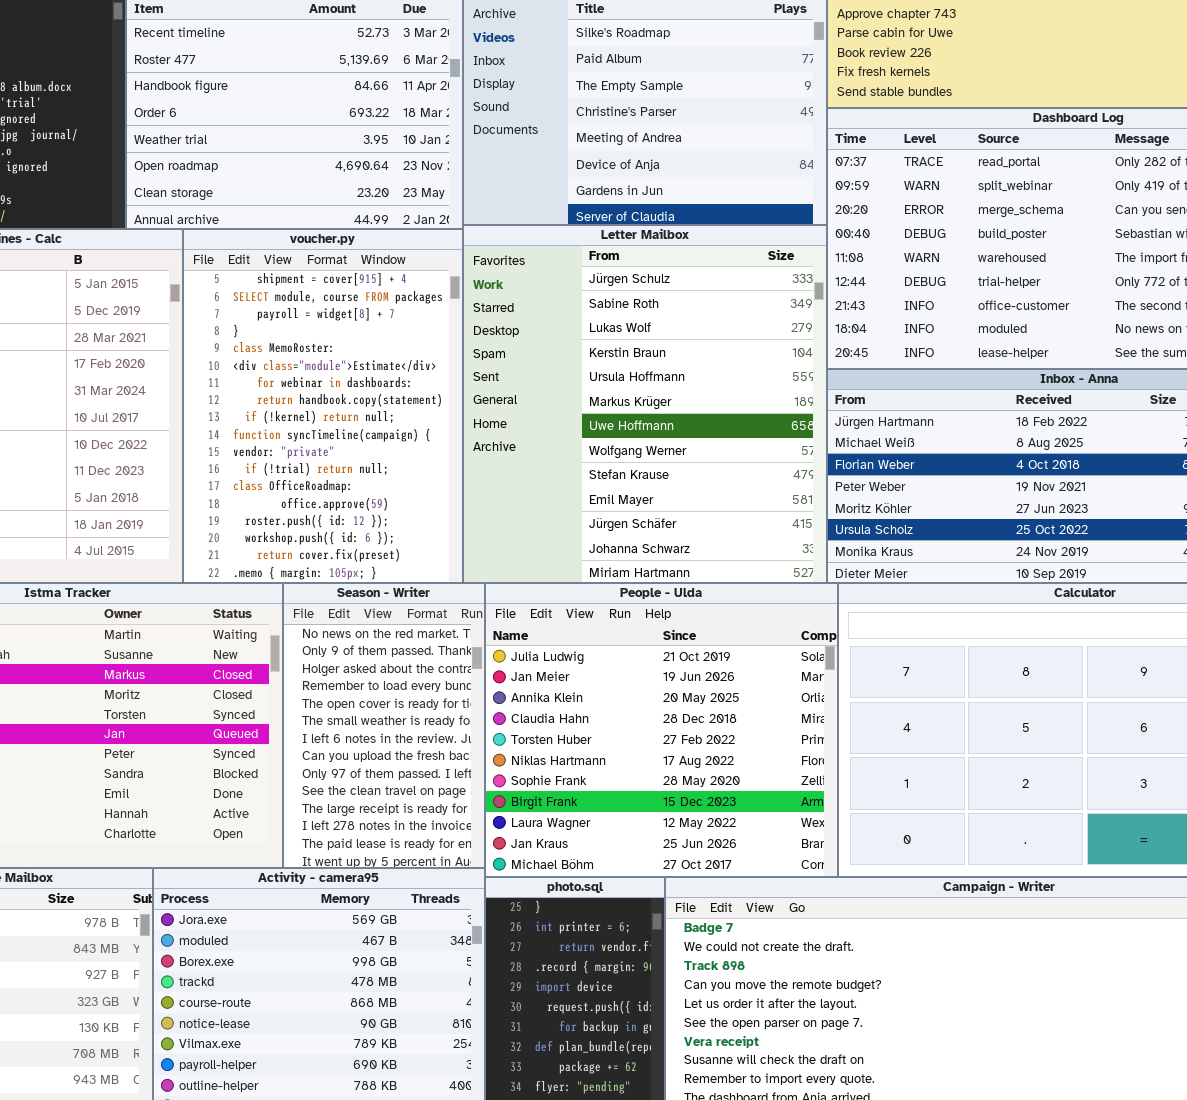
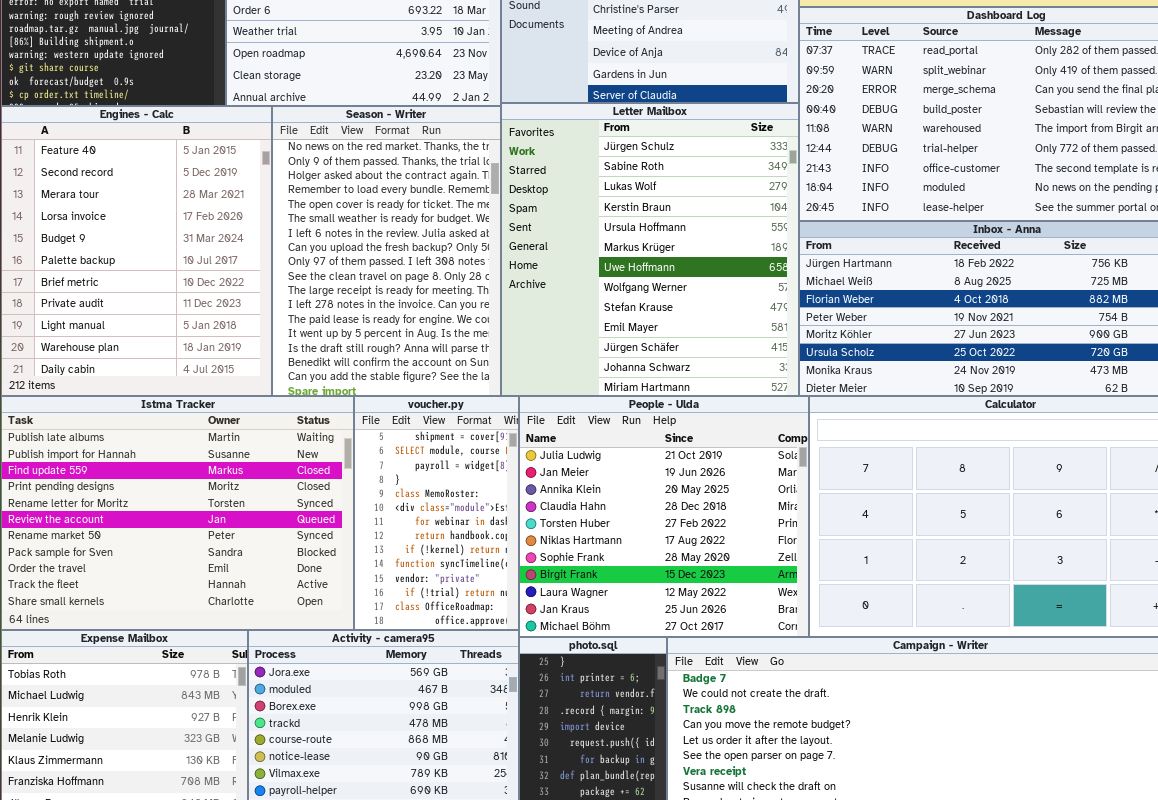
voucher.py: [183,229,463,583] -> [354,396,519,630], moved, resized
Season - Writer: [283,583,485,868] -> [272,106,501,396], moved, resized

